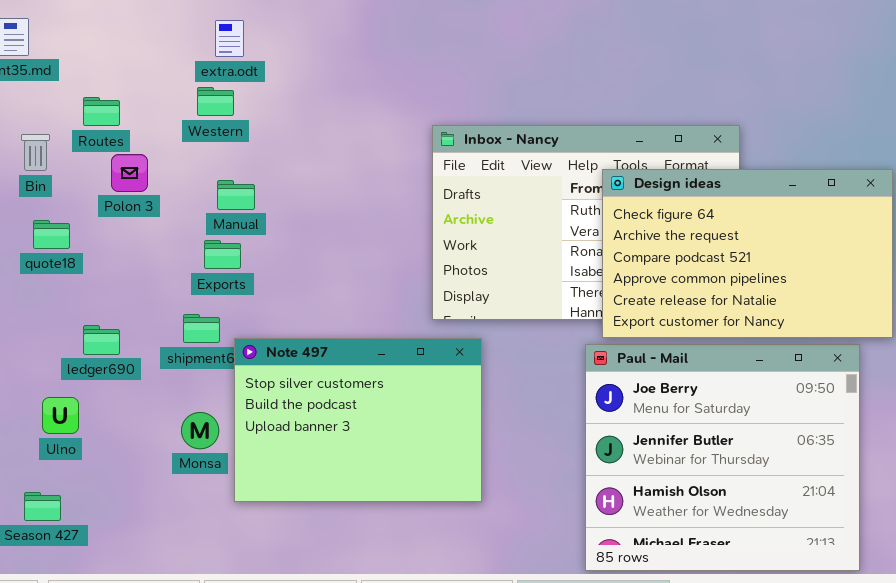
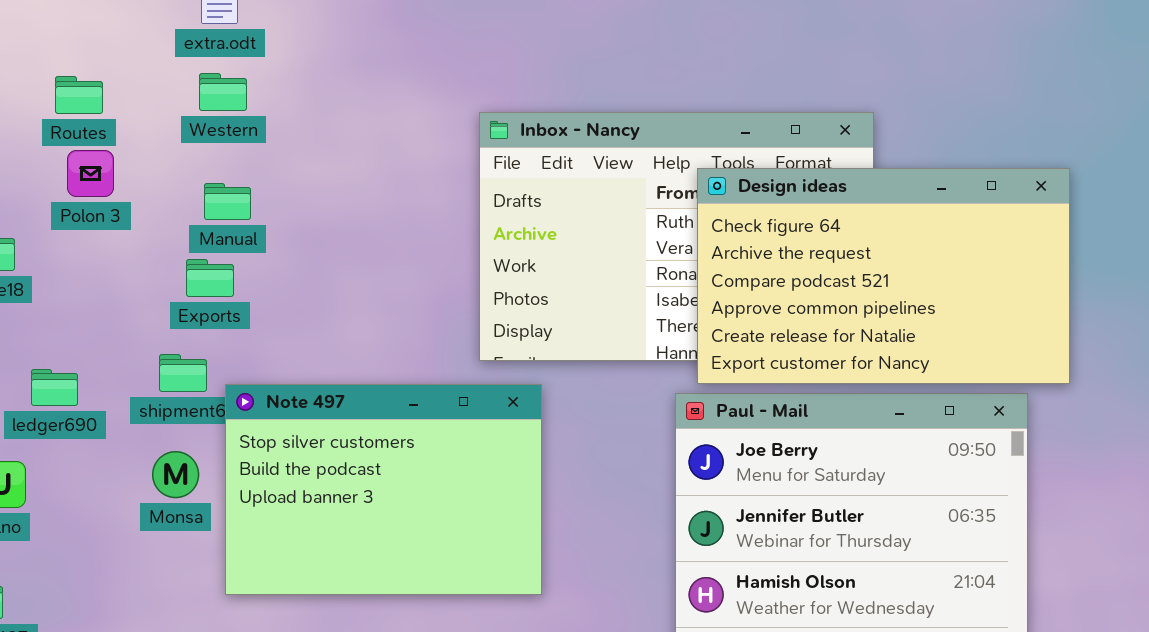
Western: [197,87,234,116] -> [199,73,247,111], moved
Routes: [83,97,120,126] -> [55,76,103,114], moved
Monsa: [181,412,219,449] -> [152,451,199,498], moved

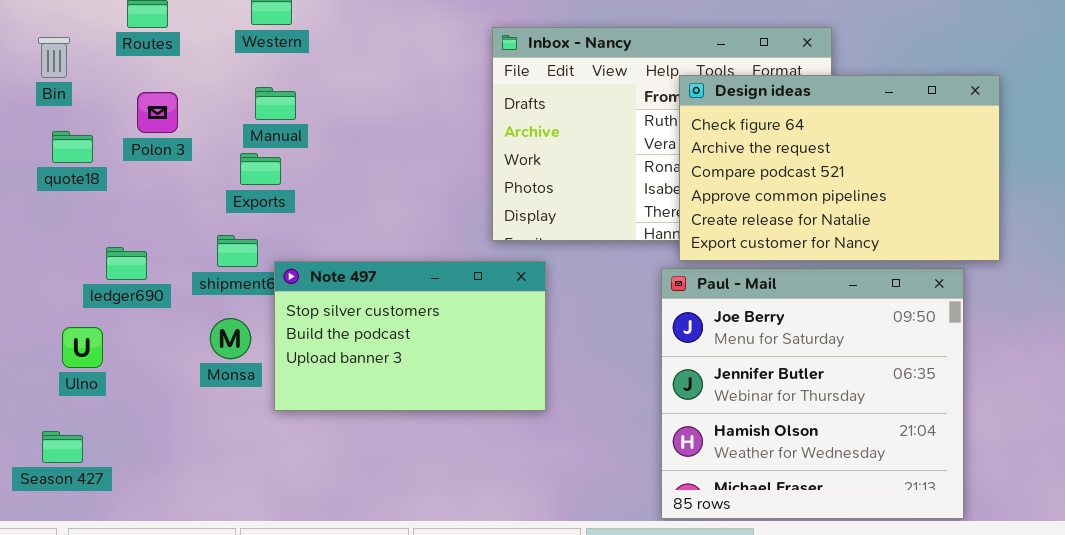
Polon 3: [67,150,114,197] -> [137,92,178,133], moved
Note 497: [225,384,542,595] -> [274,261,546,411], resized

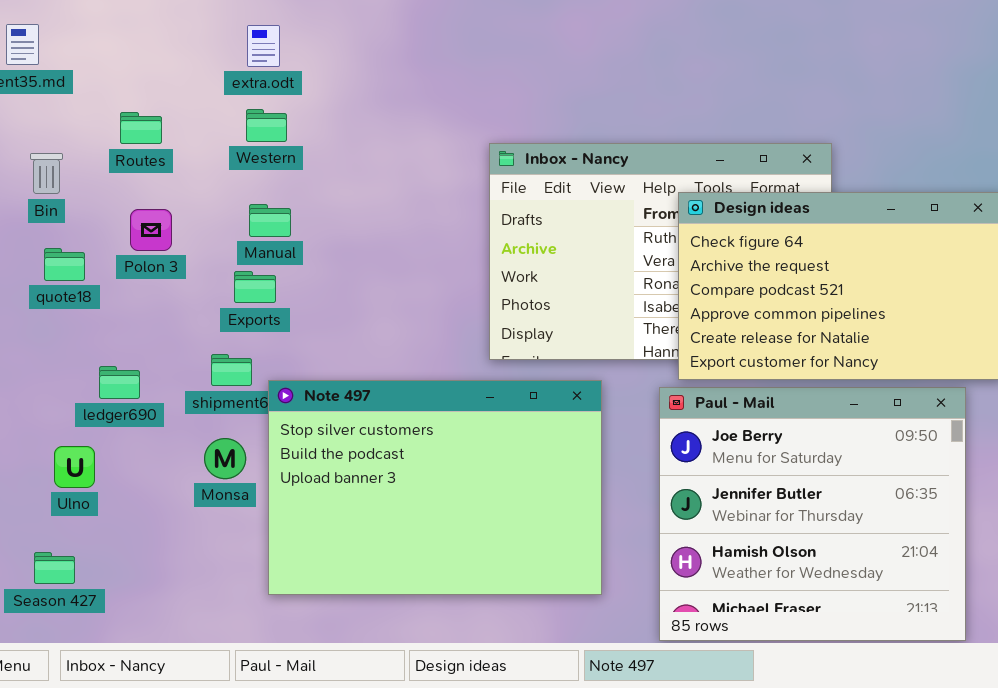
Note 497: [274,261,546,411] -> [268,380,602,595], resized

